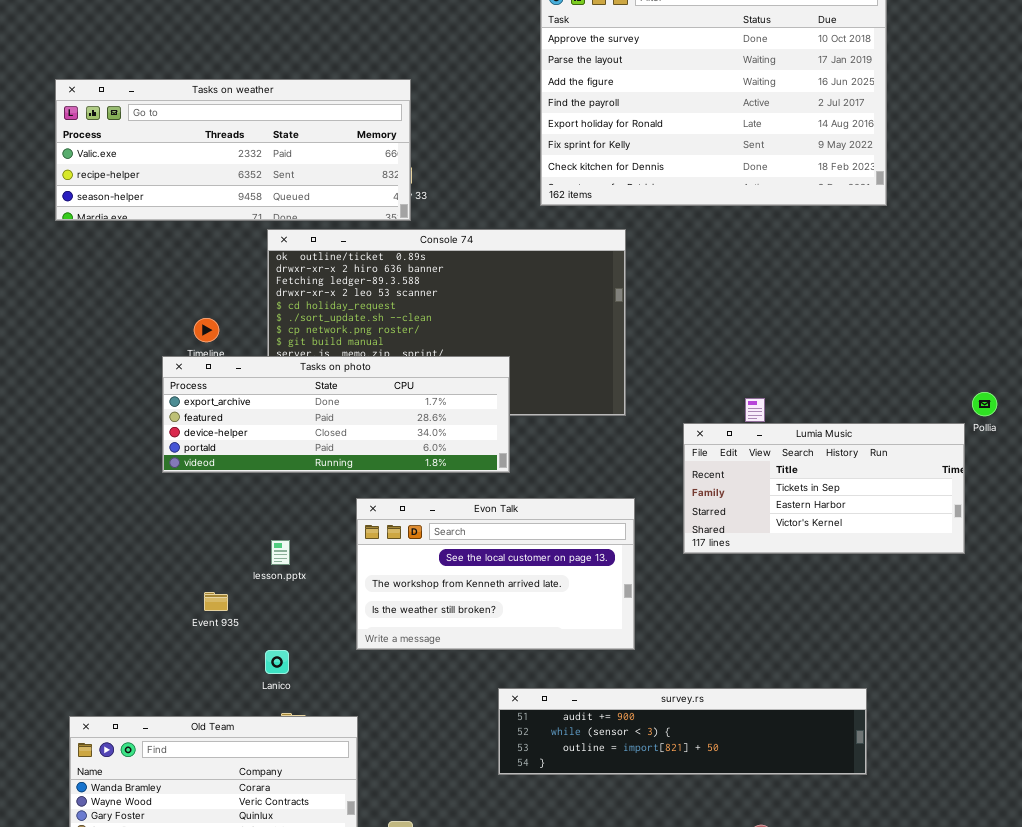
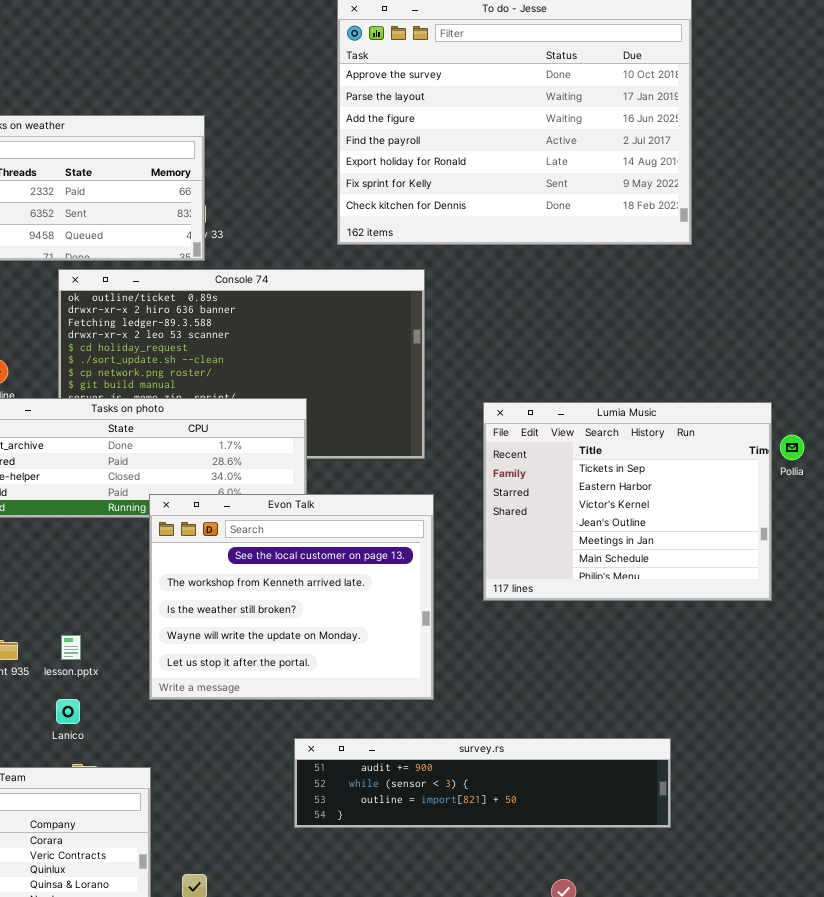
Lumia Music: [683,423,965,554] -> [483,402,772,601], resized
Evon Talk: [356,498,635,650] -> [149,494,434,700], resized
lesson.pptx: [271,540,290,565] -> [61,635,81,660], moved

